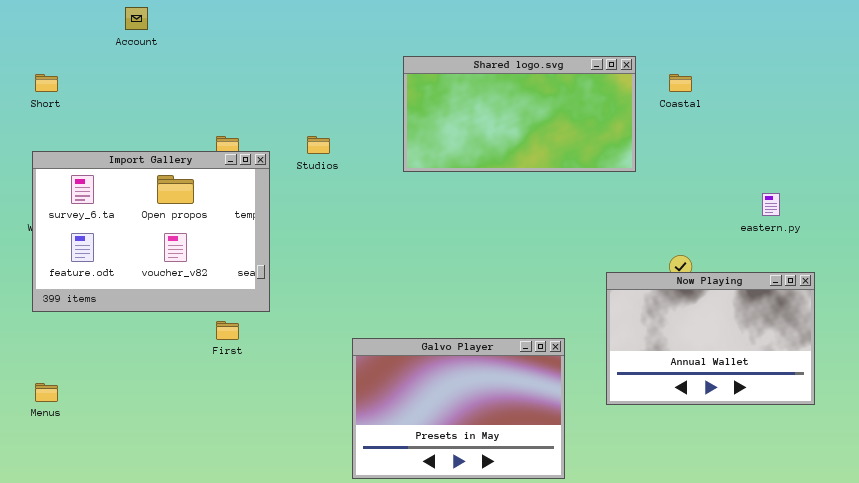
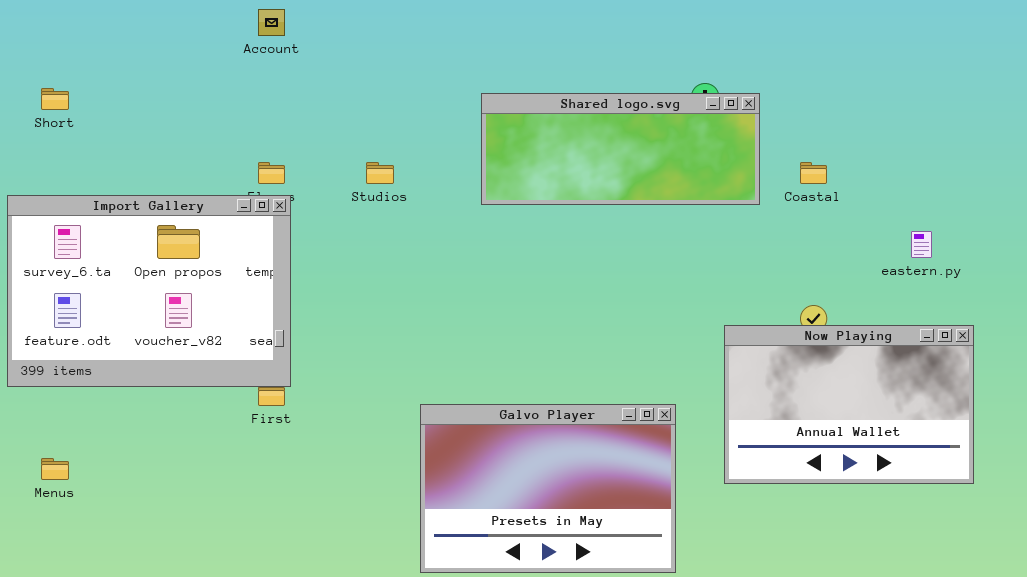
Account: [125,7,148,30] -> [258,9,285,36], moved
Shared logo.svg: [403,56,636,172] -> [481,93,760,205], resized
Coastal: [669,74,692,92] -> [800,162,827,184], moved
Import Gallery: [32,151,270,312] -> [7,195,291,387], moved

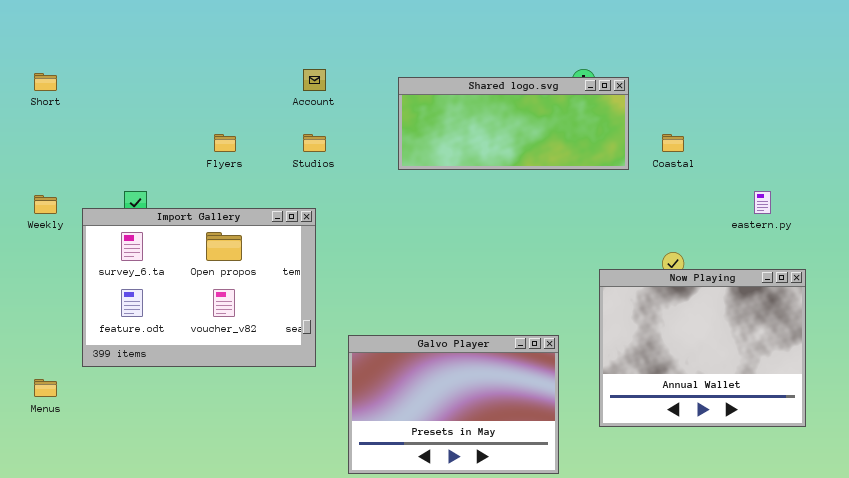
Account: [258,9,285,36] -> [303,69,326,91], moved
Import Gallery: [7,195,291,387] -> [82,208,316,367], moved
Now Playing: [724,325,974,484] -> [599,269,806,427], resized

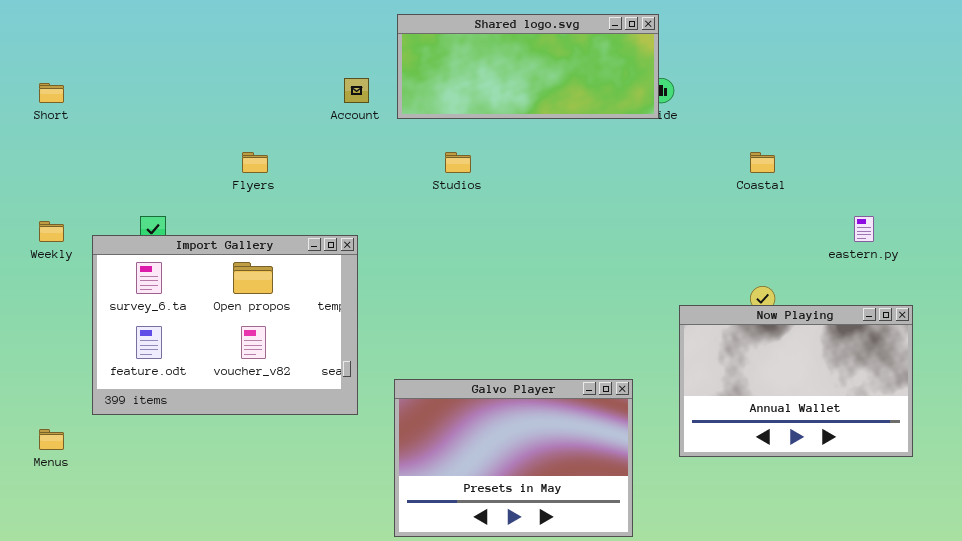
Shared logo.svg: [398,77,629,170] -> [397,14,659,119], moved
Studios: [303,134,326,152] -> [445,152,471,173], moved
Now Playing: [599,269,806,427] -> [679,305,913,457], resized

